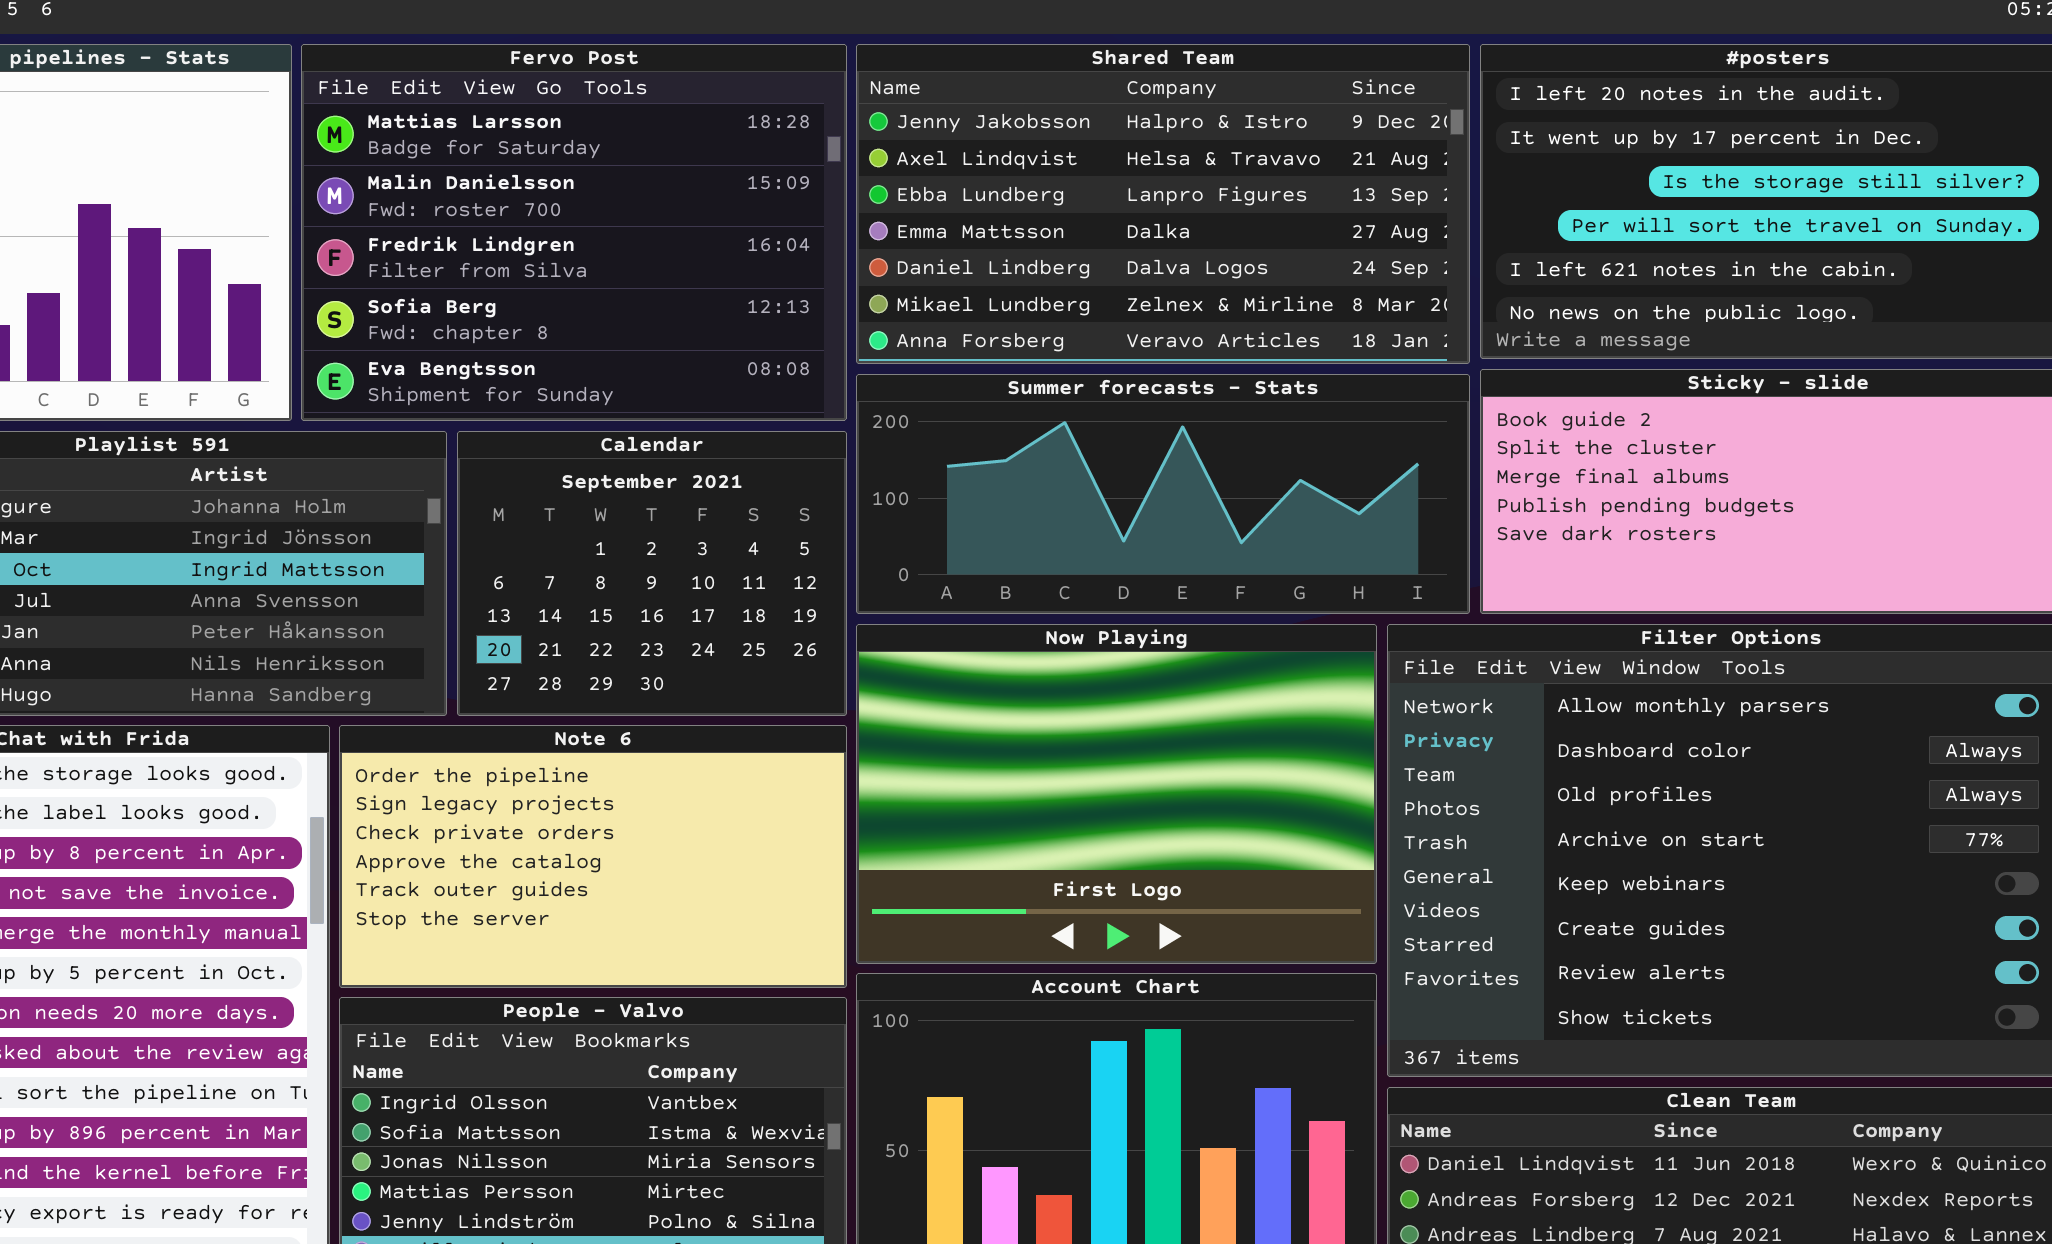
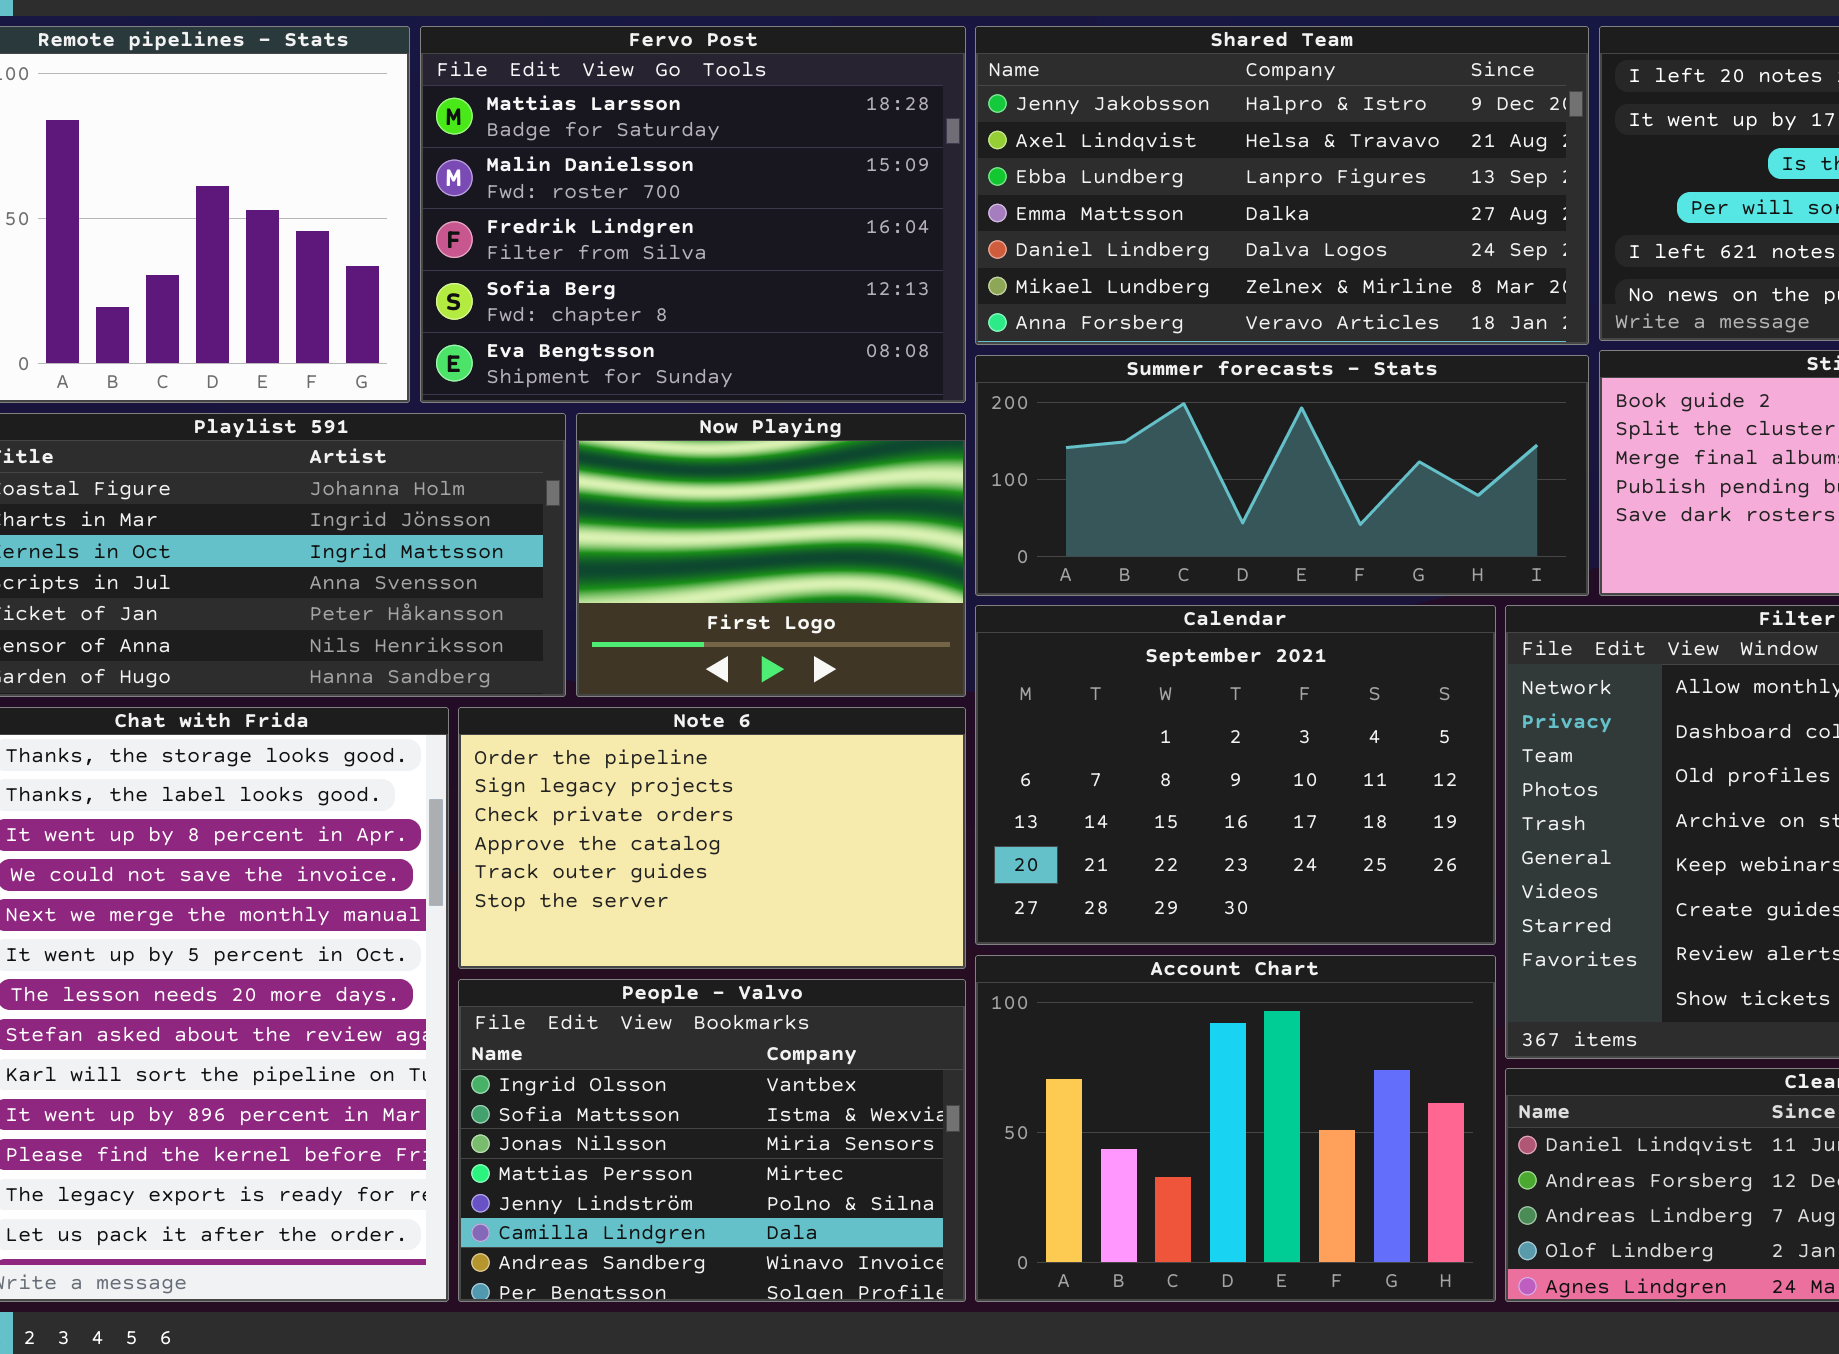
Calendar: [457,431,847,716] -> [975,605,1496,945], moved, resized
Now Playing: [856,624,1377,964] -> [576,413,966,697], moved, resized

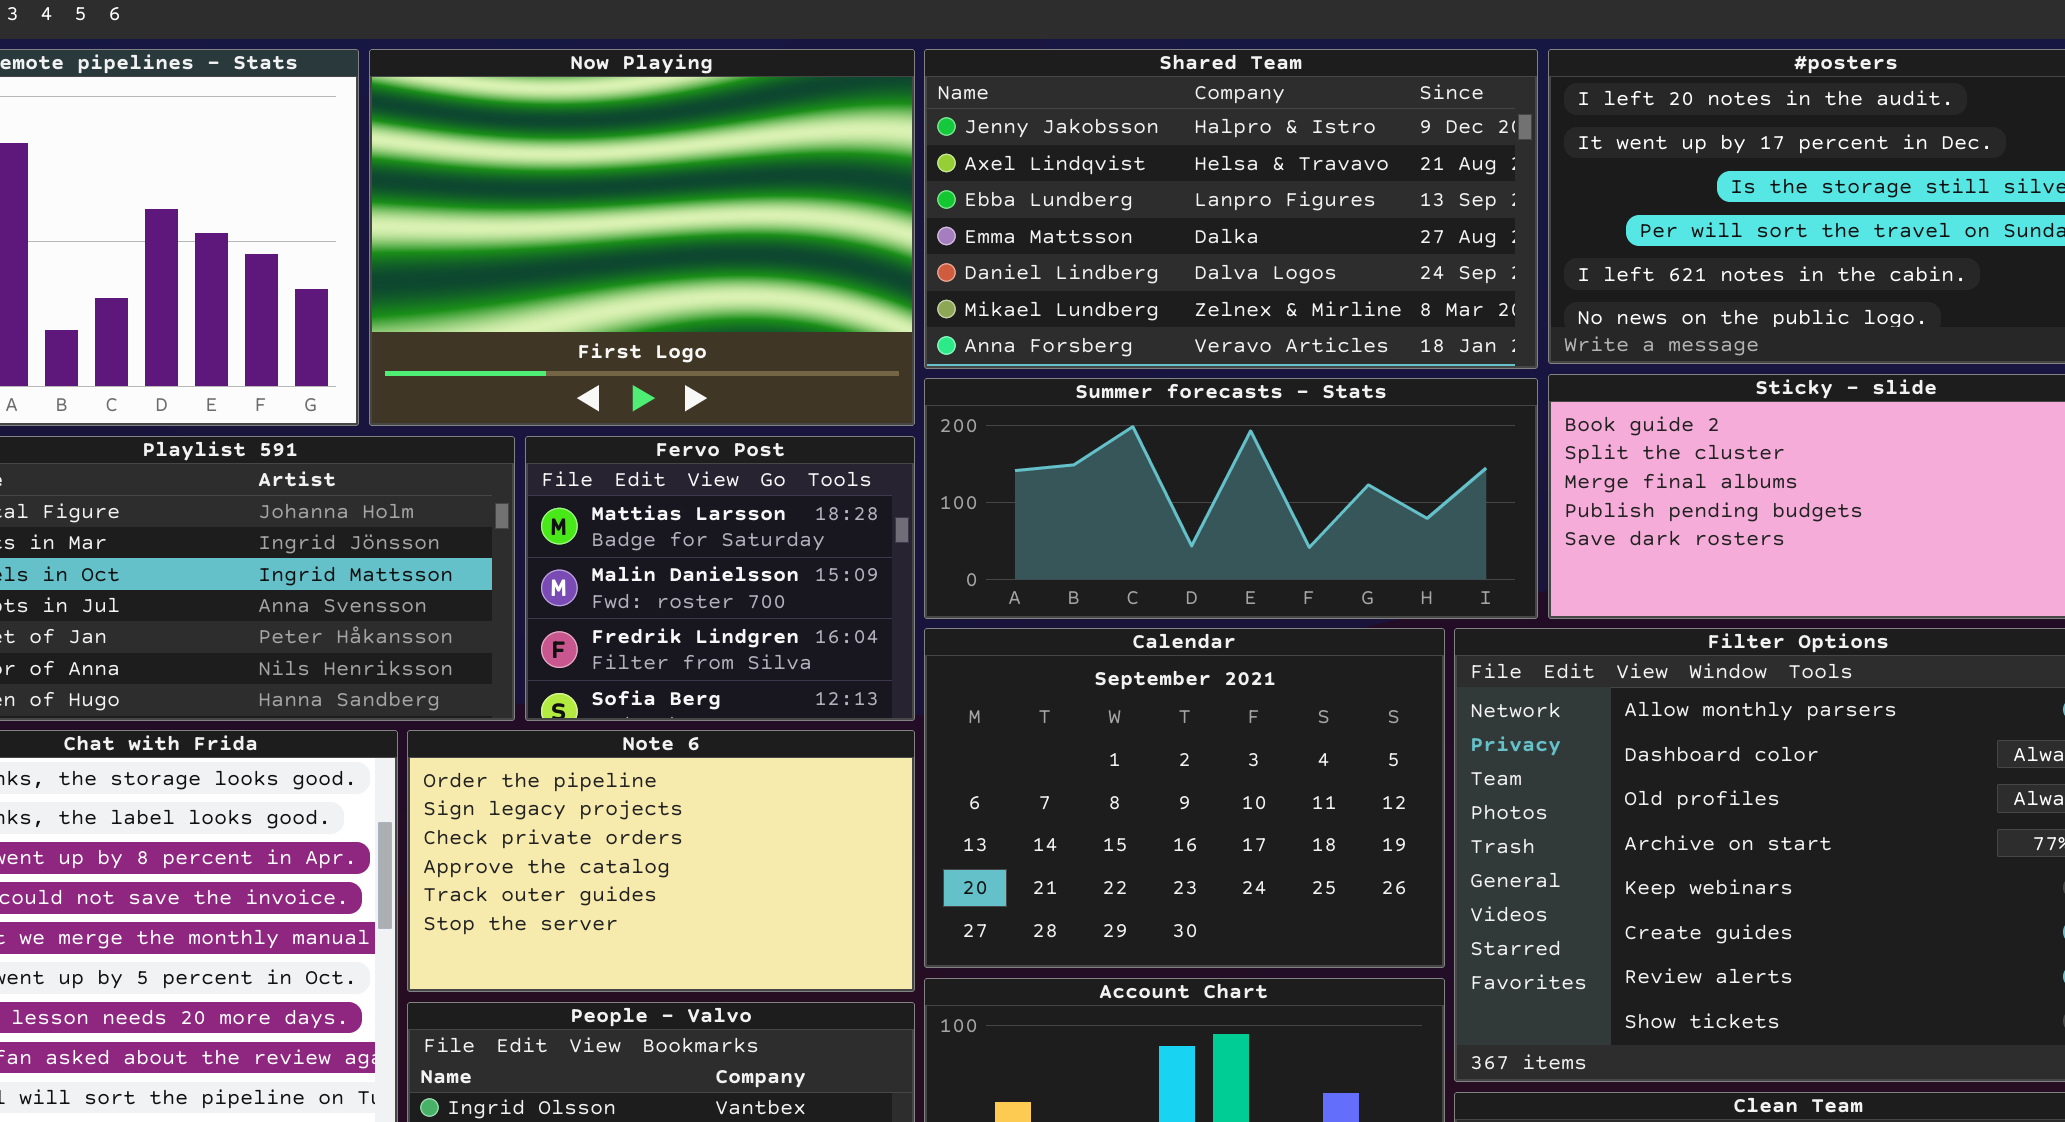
Fervo Post: [420,26,966,403] -> [525,436,915,721], moved, resized
Now Playing: [576,413,966,697] -> [369,49,915,426], moved, resized

